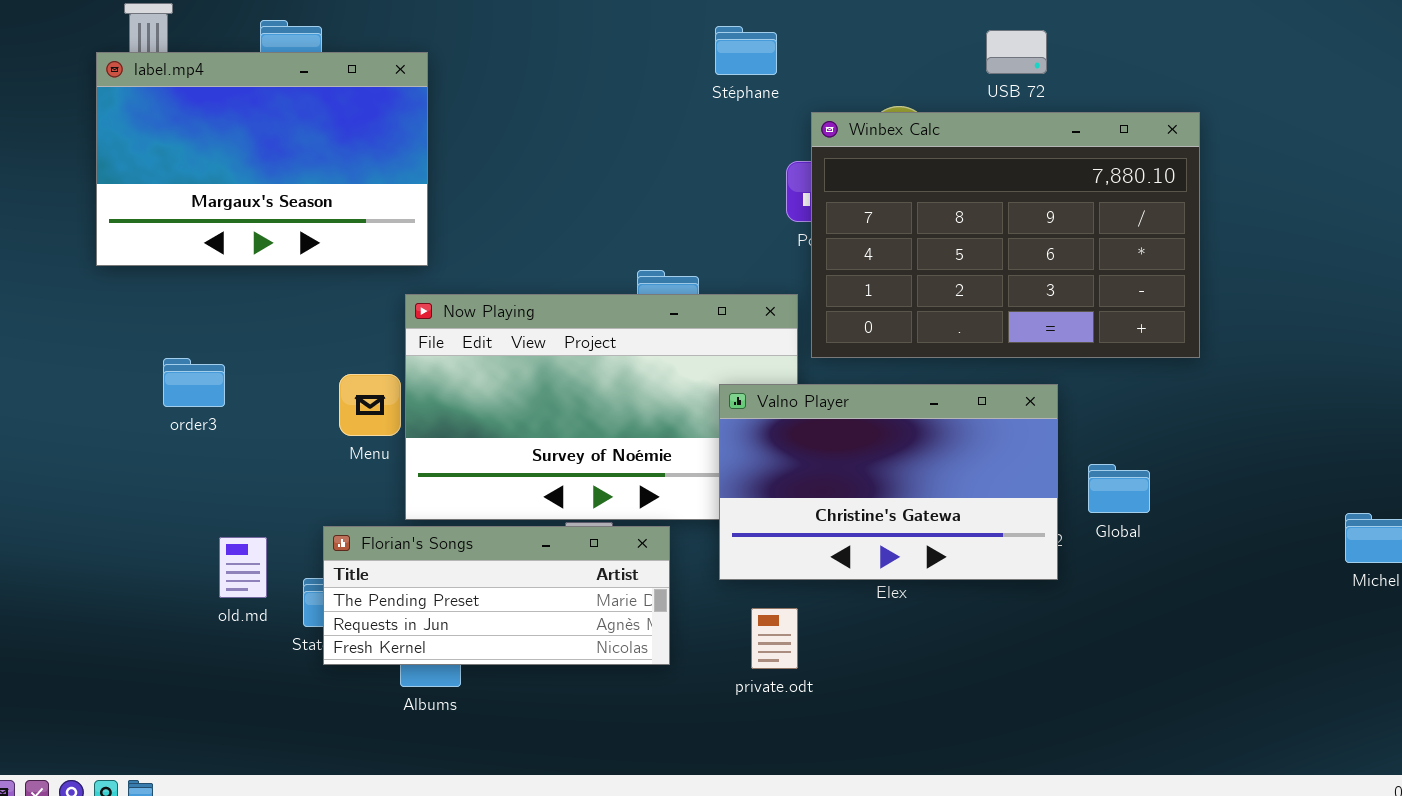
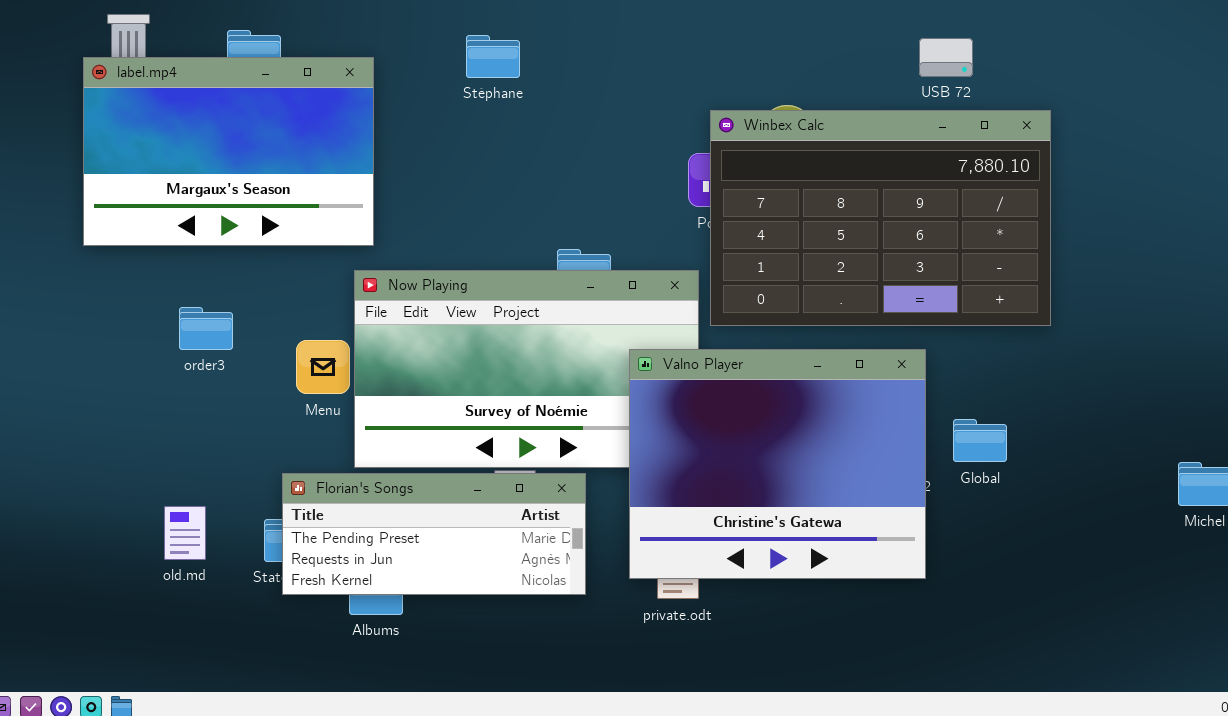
Stéphane: [715,26,777,75] -> [466,35,520,78], moved
USB 72: [986,30,1047,74] -> [919,38,973,77], moved
order3: [163,358,225,407] -> [179,307,233,350], moved
Valno Player: [719,384,1058,580] -> [629,349,926,579], resized
old.md: [219,537,267,598] -> [164,506,206,560], moved

